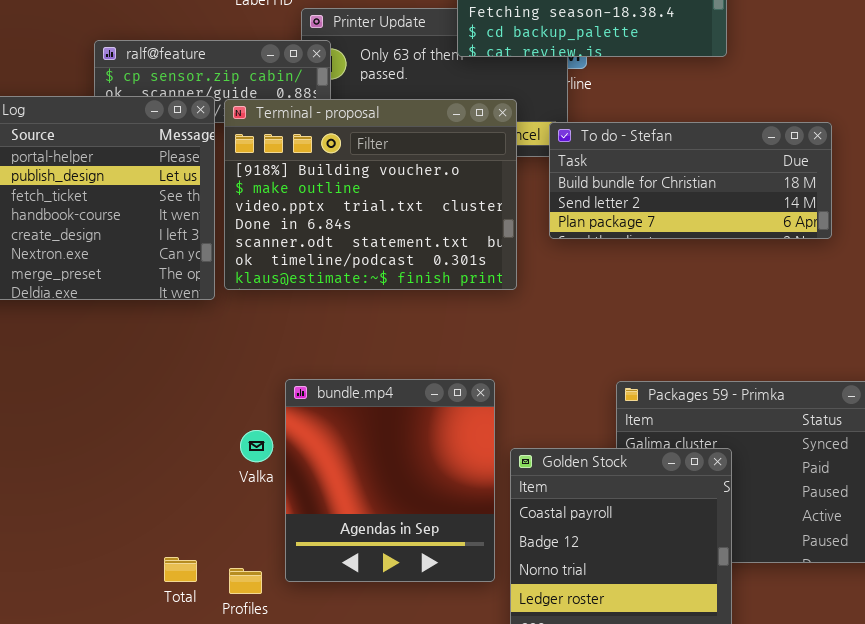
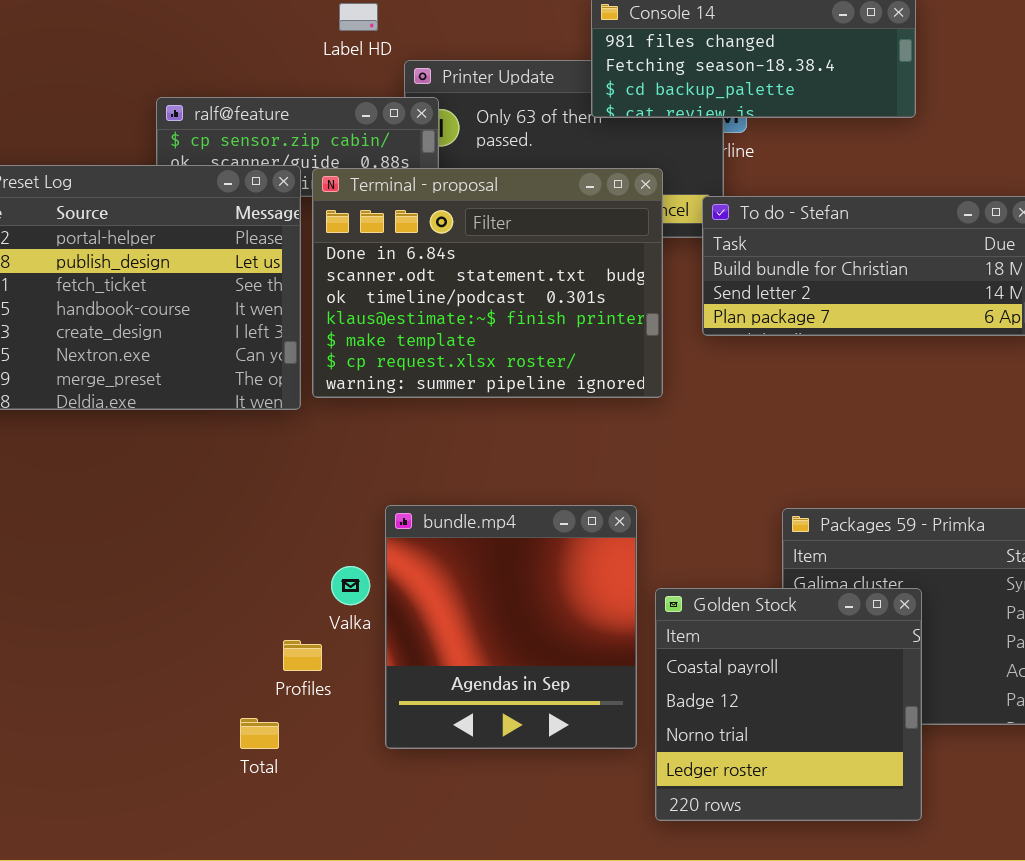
Terminal - proposal: [224,99,517,290] -> [312,168,663,398], scrolled down 3 rows
Profiles: [229,568,262,594] -> [283,640,322,671], moved

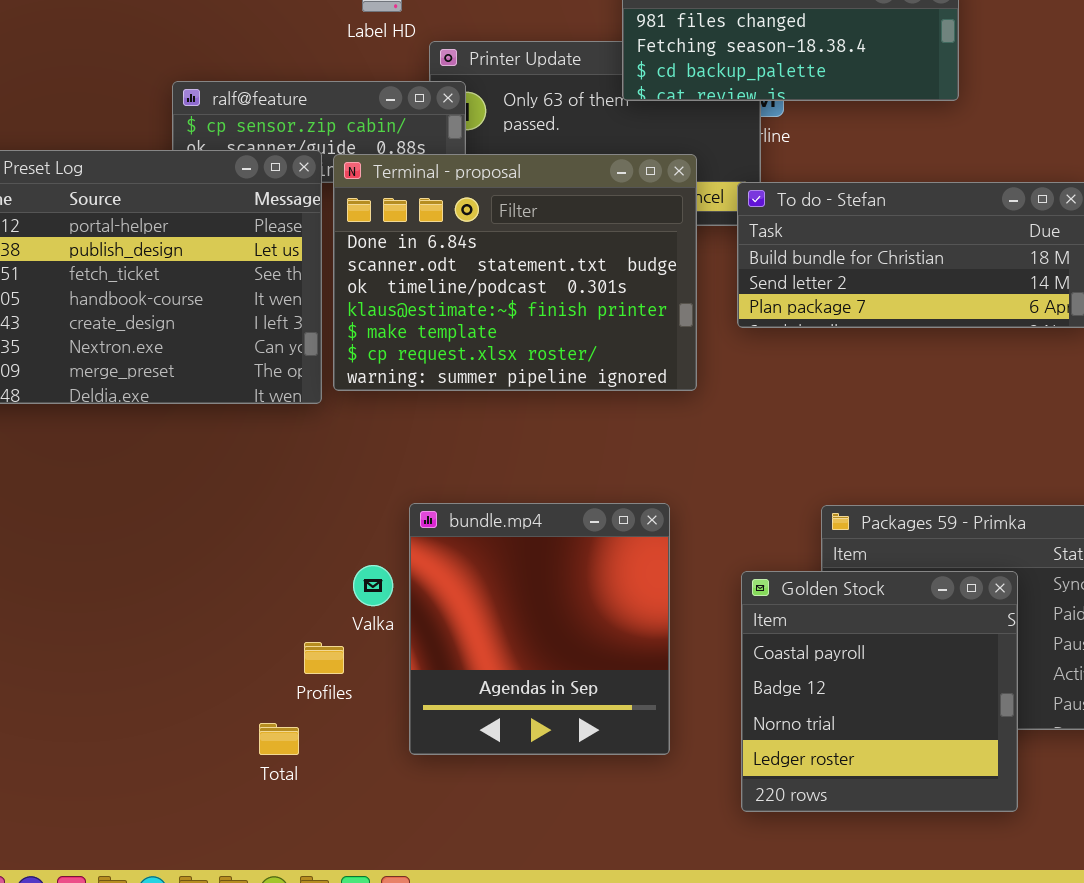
Golden Stock: [655,588,922,821] -> [741,571,1018,812], moved

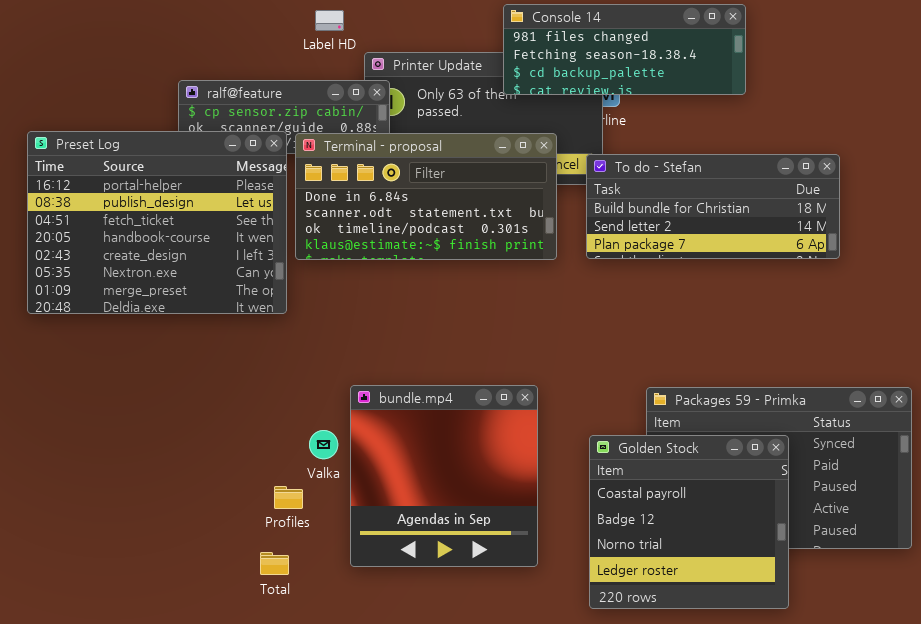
Terminal - proposal: [333,154,697,391] -> [295,133,557,260], resized
Total: [259,723,299,755] -> [260,552,289,575], moved

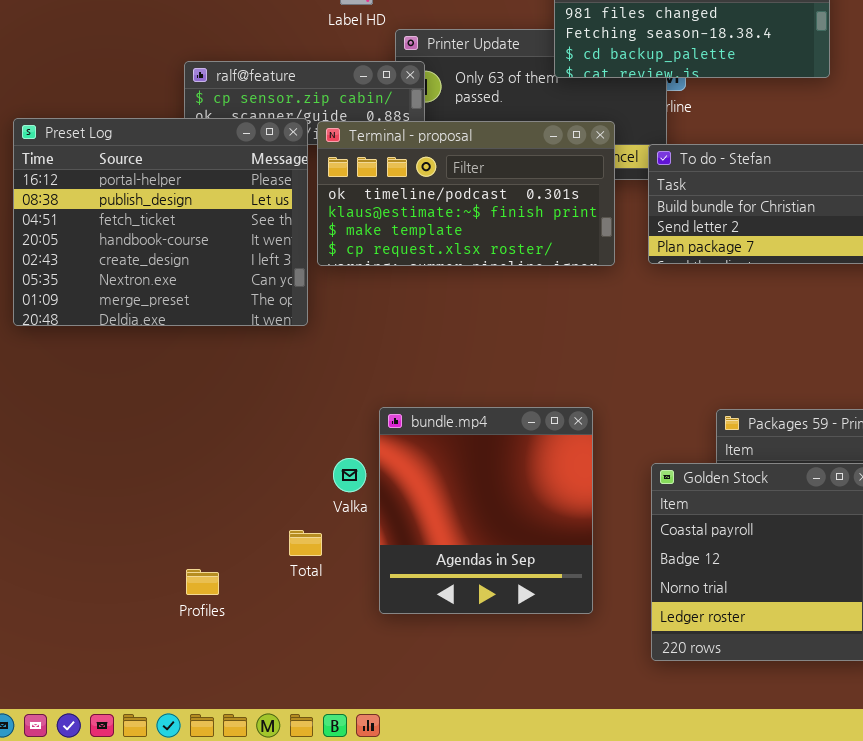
Terminal - proposal: [295,133,557,260] -> [317,121,615,266], scrolled down 2 rows
Profiles: [274,486,303,509] -> [186,569,219,595], moved
Total: [260,552,289,575] -> [289,530,322,556], moved

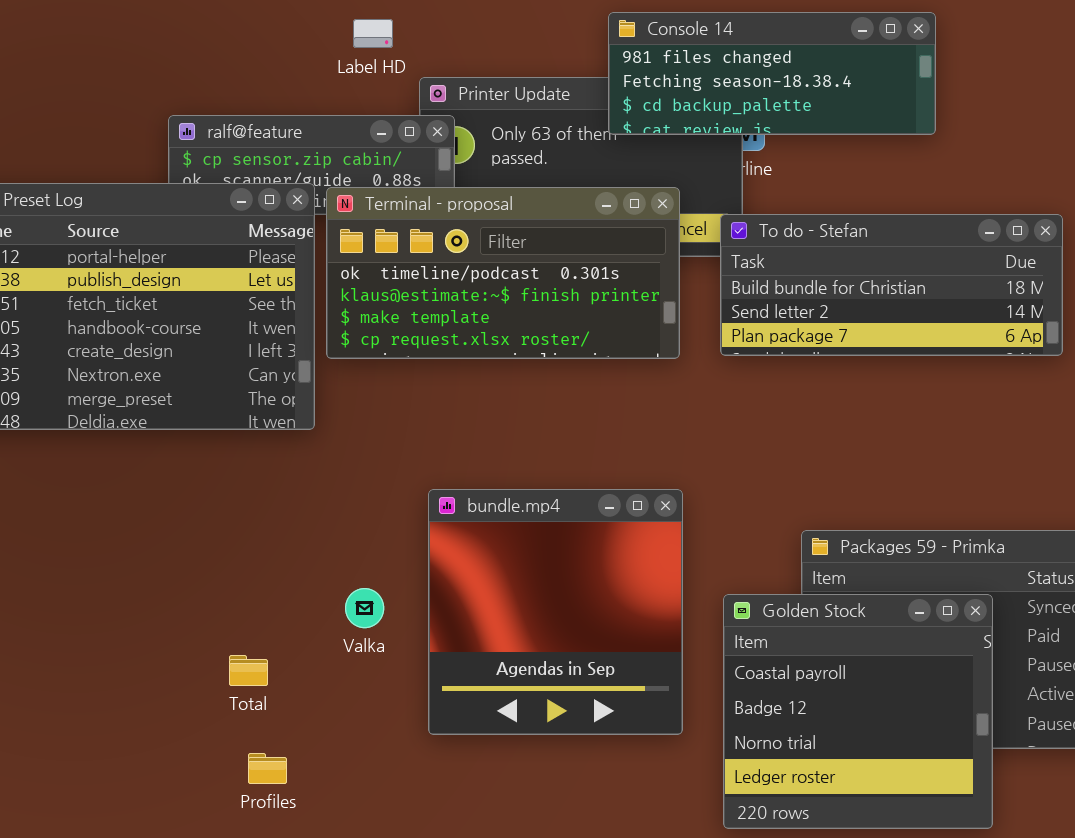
bundle.mp4: [379,407,593,614] -> [428,489,683,735], moved
Total: [289,530,322,556] -> [229,655,268,686], moved
Profiles: [186,569,219,595] -> [248,753,287,784], moved

